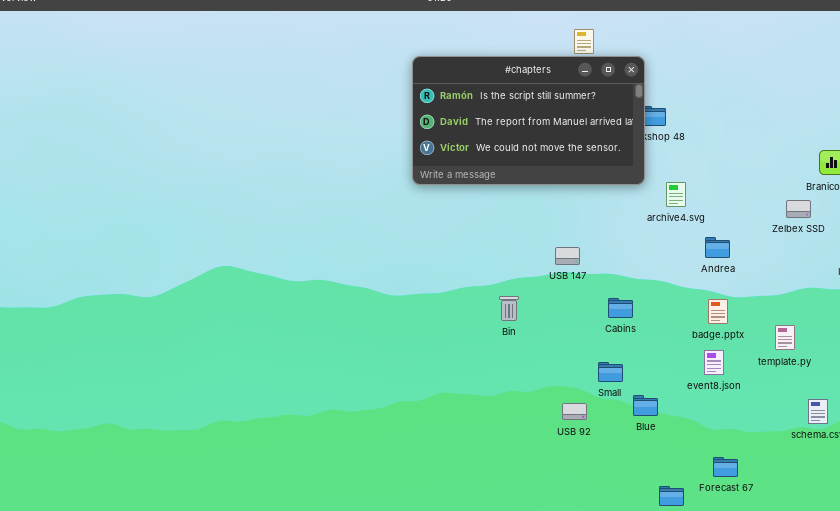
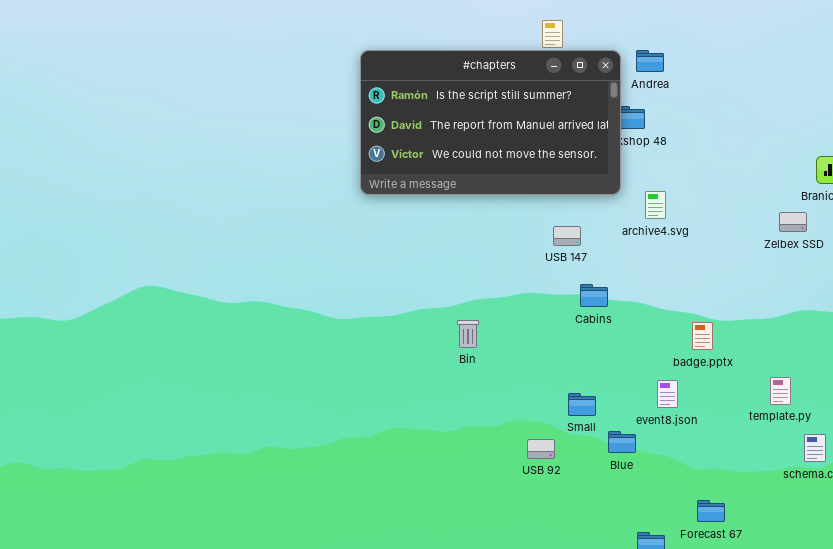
Andrea: [705,237,730,258] -> [636,50,664,72], moved
USB 147: [555,247,580,265] -> [553,226,581,246], moved
Cabins: [608,298,633,318] -> [580,284,608,307], moved
template.py: [775,325,795,350] -> [770,377,791,405], moved
event8.json: [704,350,724,375] -> [657,380,678,408], moved

